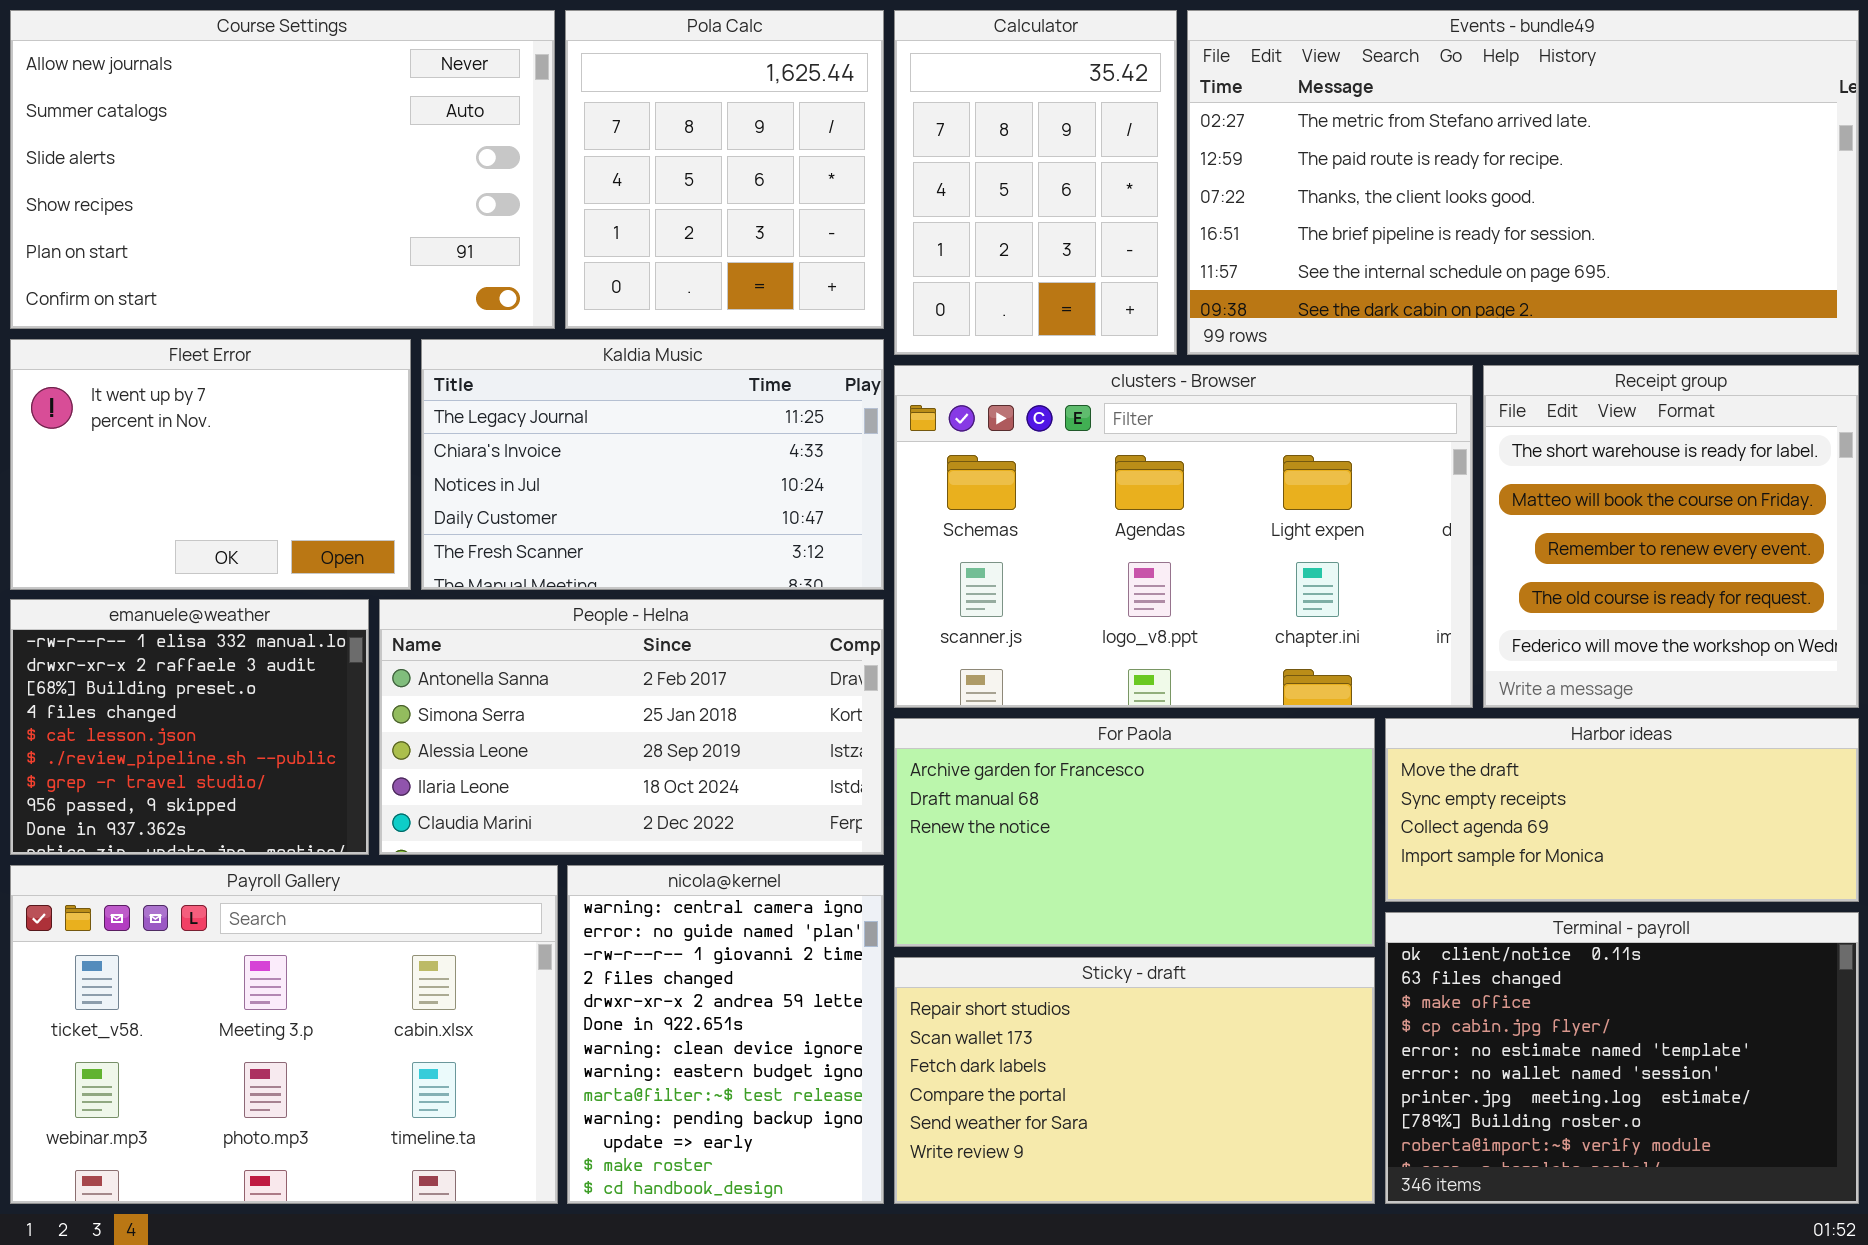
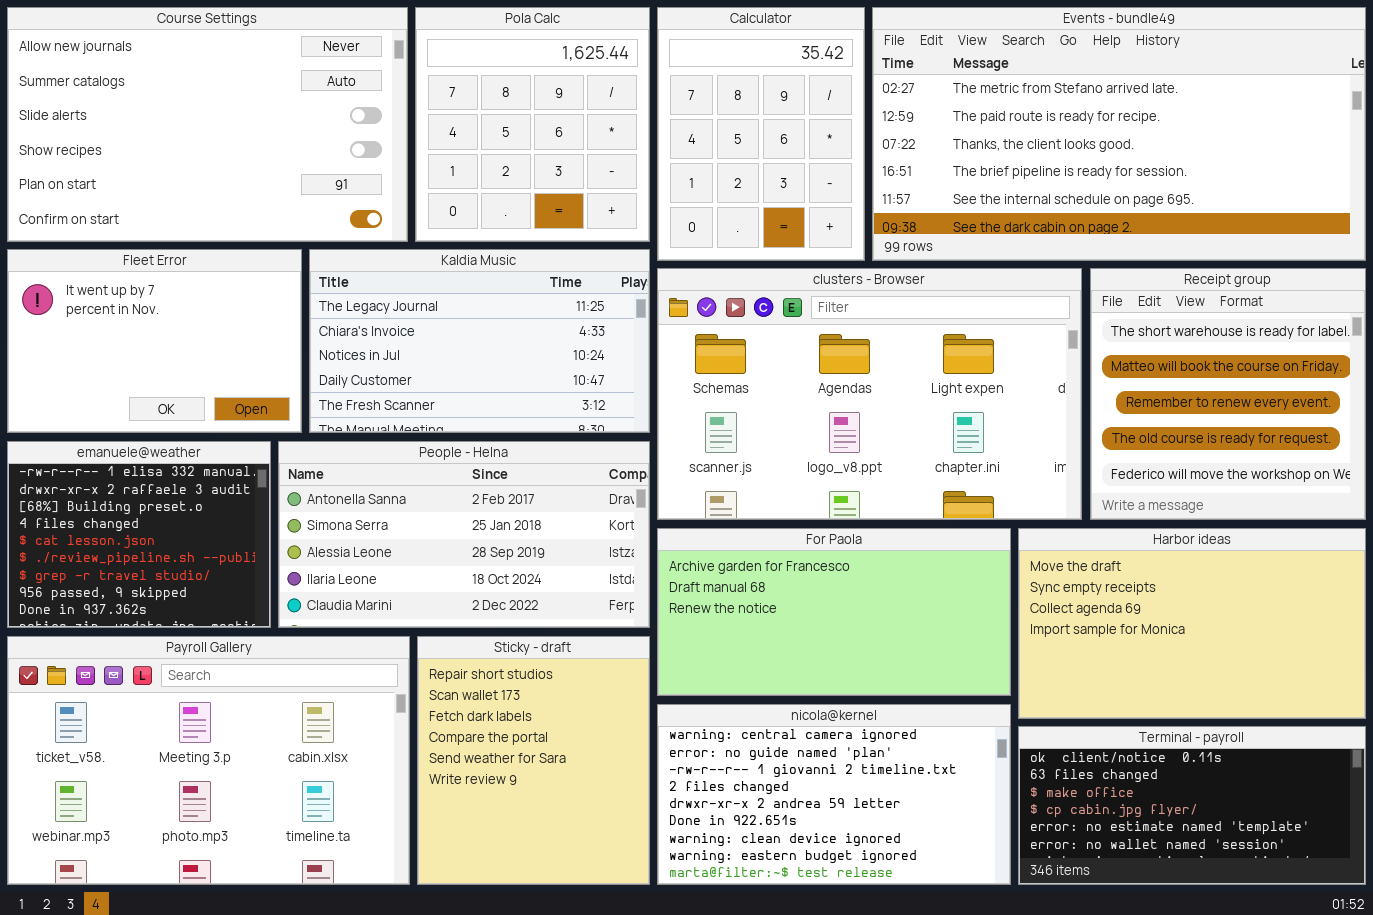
Harbor ideas: [1385,718,1859,902] -> [1018,528,1366,719], resized
nicola@kernel: [567,865,884,1204] -> [657,704,1011,885], moved, resized
Terminal - payroll: [1385,912,1859,1204] -> [1018,726,1366,885], resized
Sticky - draft: [894,957,1375,1204] -> [417,636,650,885], moved, resized

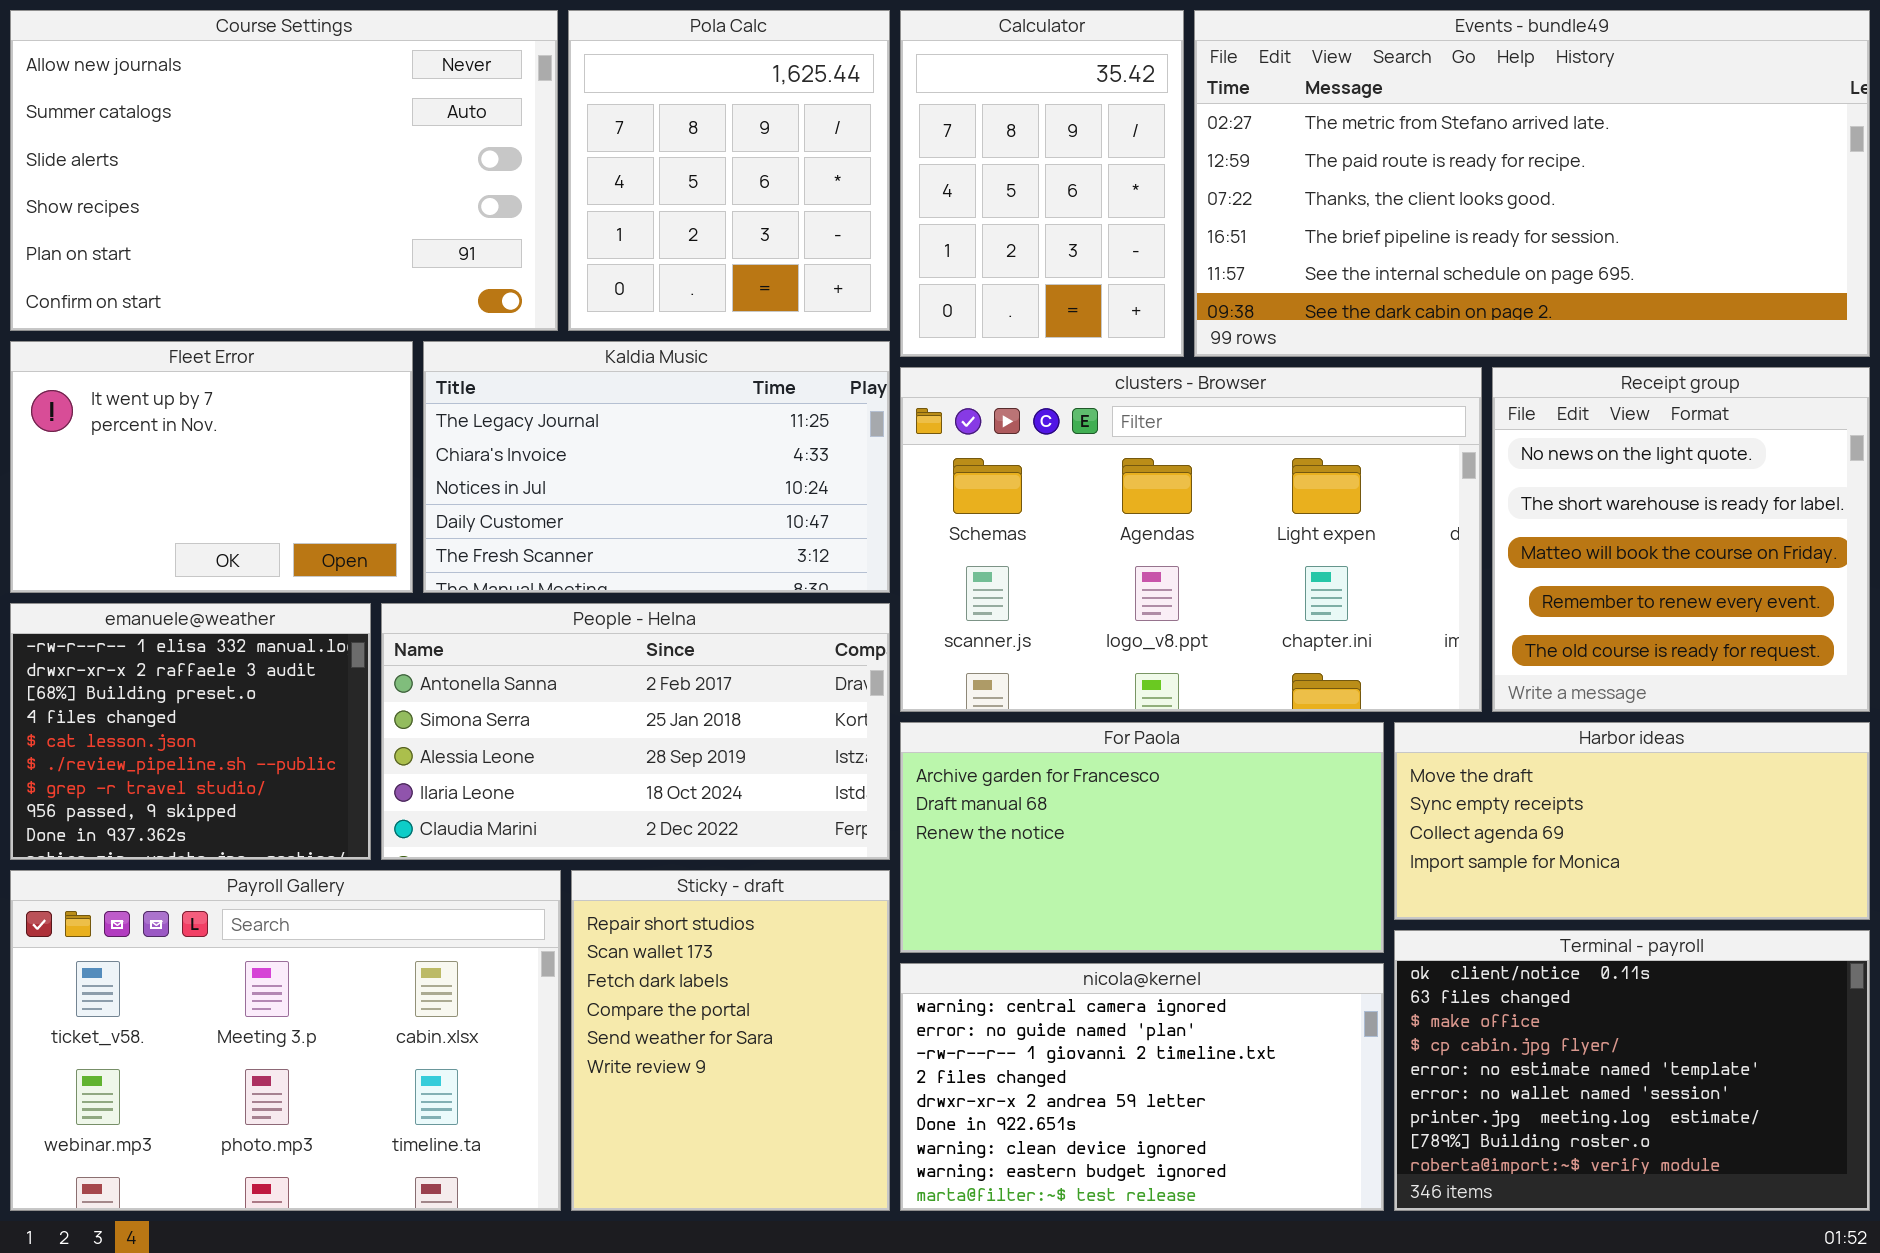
Receipt group: [1090,268,1366,520] -> [1492,367,1870,712], scrolled up 1 row
Harbor ideas: [1018,528,1366,719] -> [1394,722,1870,920], resized
Terminal - payroll: [1018,726,1366,885] -> [1394,930,1870,1211], resized

